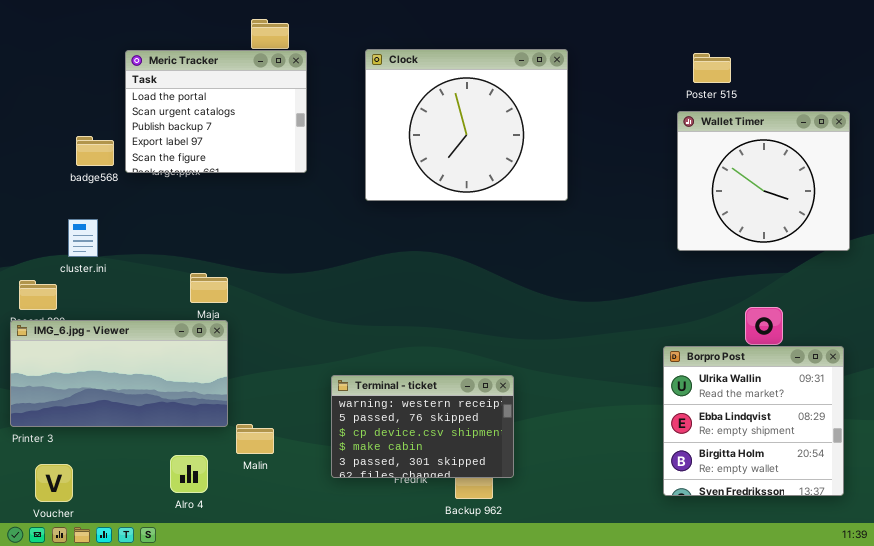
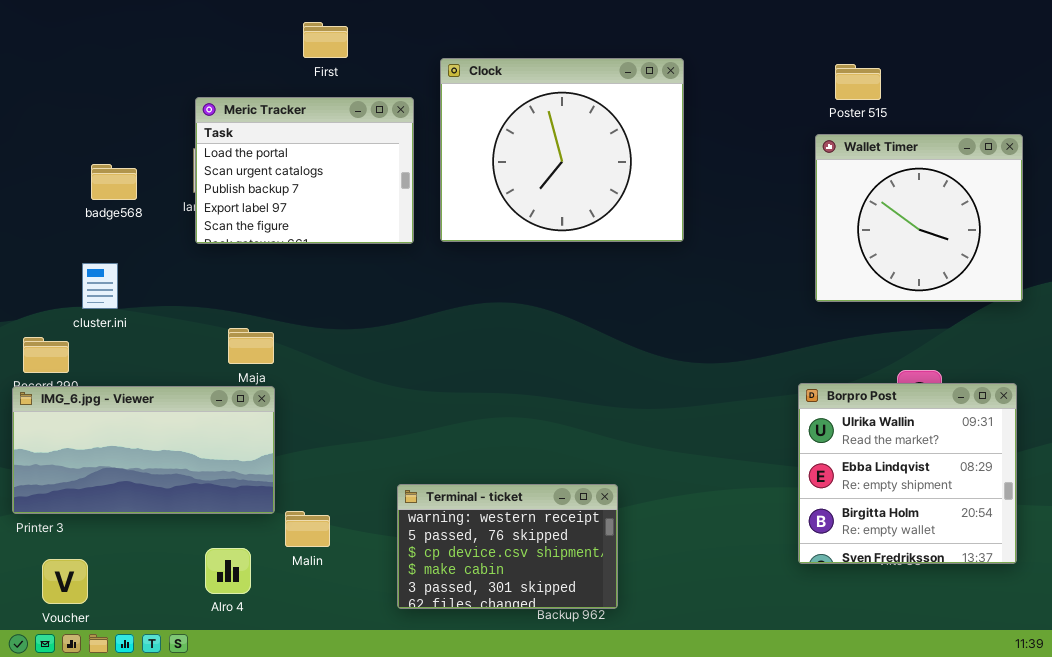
Meric Tracker: [125,50,307,173] -> [195,97,414,244], moved
Borpro Post: [663,346,844,496] -> [798,383,1017,564], moved
Terminal - ticket: [331,375,514,478] -> [397,484,618,609], moved

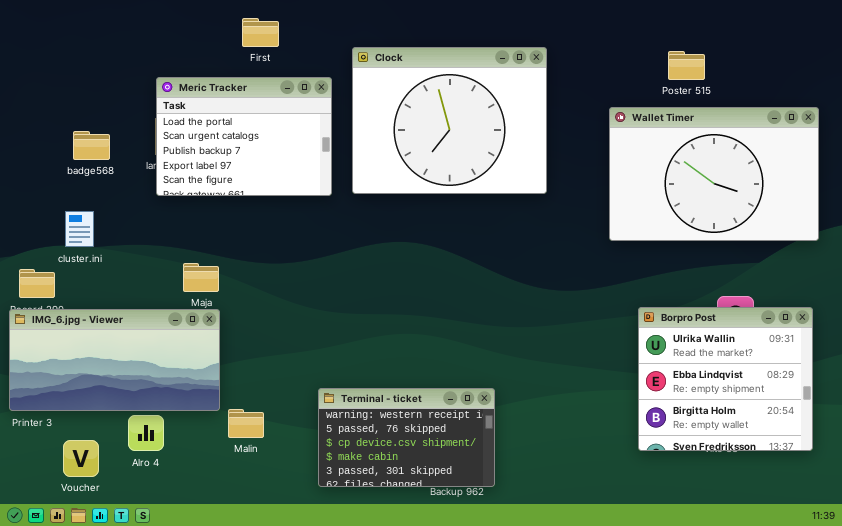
Wallet Timer: [815,134,1023,302] -> [609,107,819,241], resized
Alro 4: [205,548,251,594] -> [128,415,164,451], moved
Voucher: [42,559,88,604] -> [63,440,99,477], moved

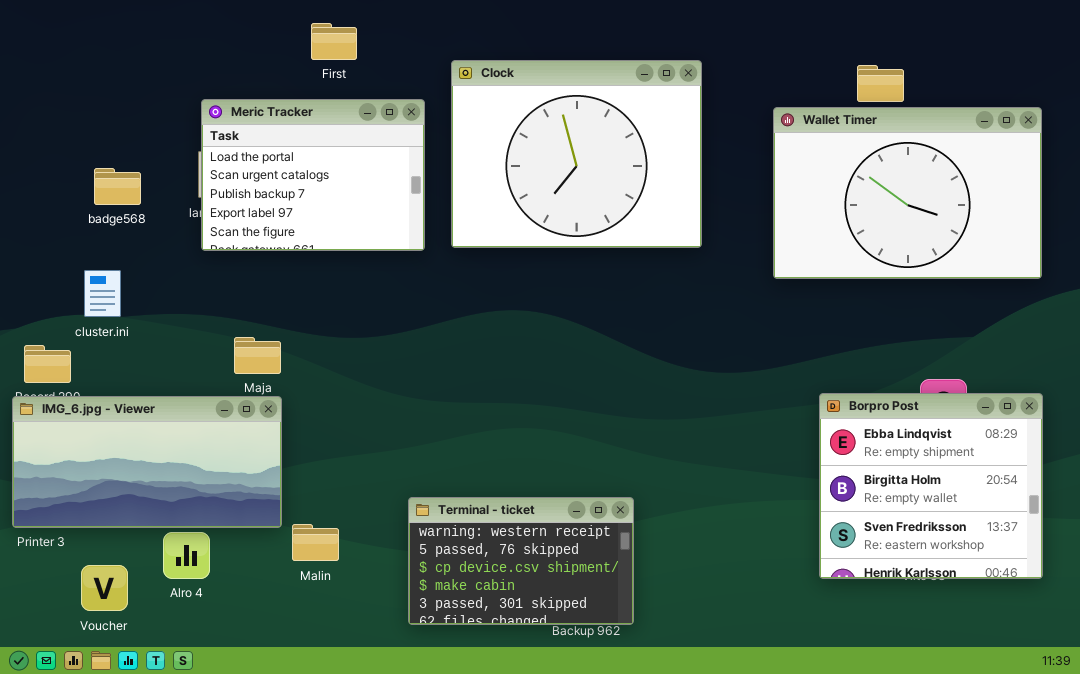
Wallet Timer: [609,107,819,241] -> [773,107,1042,279], moved
Borpro Post: [638,307,813,451] -> [819,393,1043,579], scrolled down 1 row

